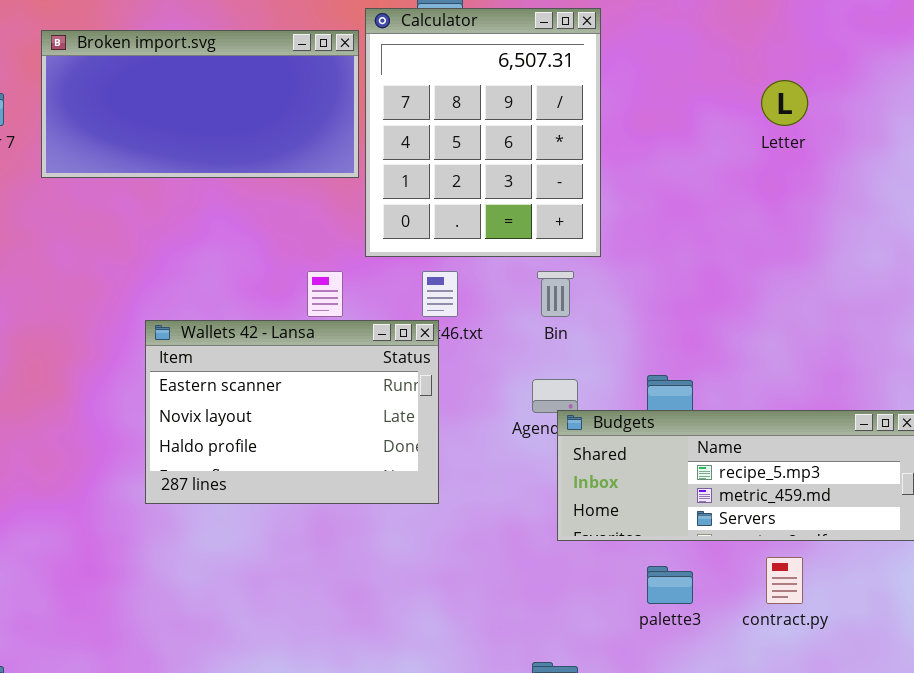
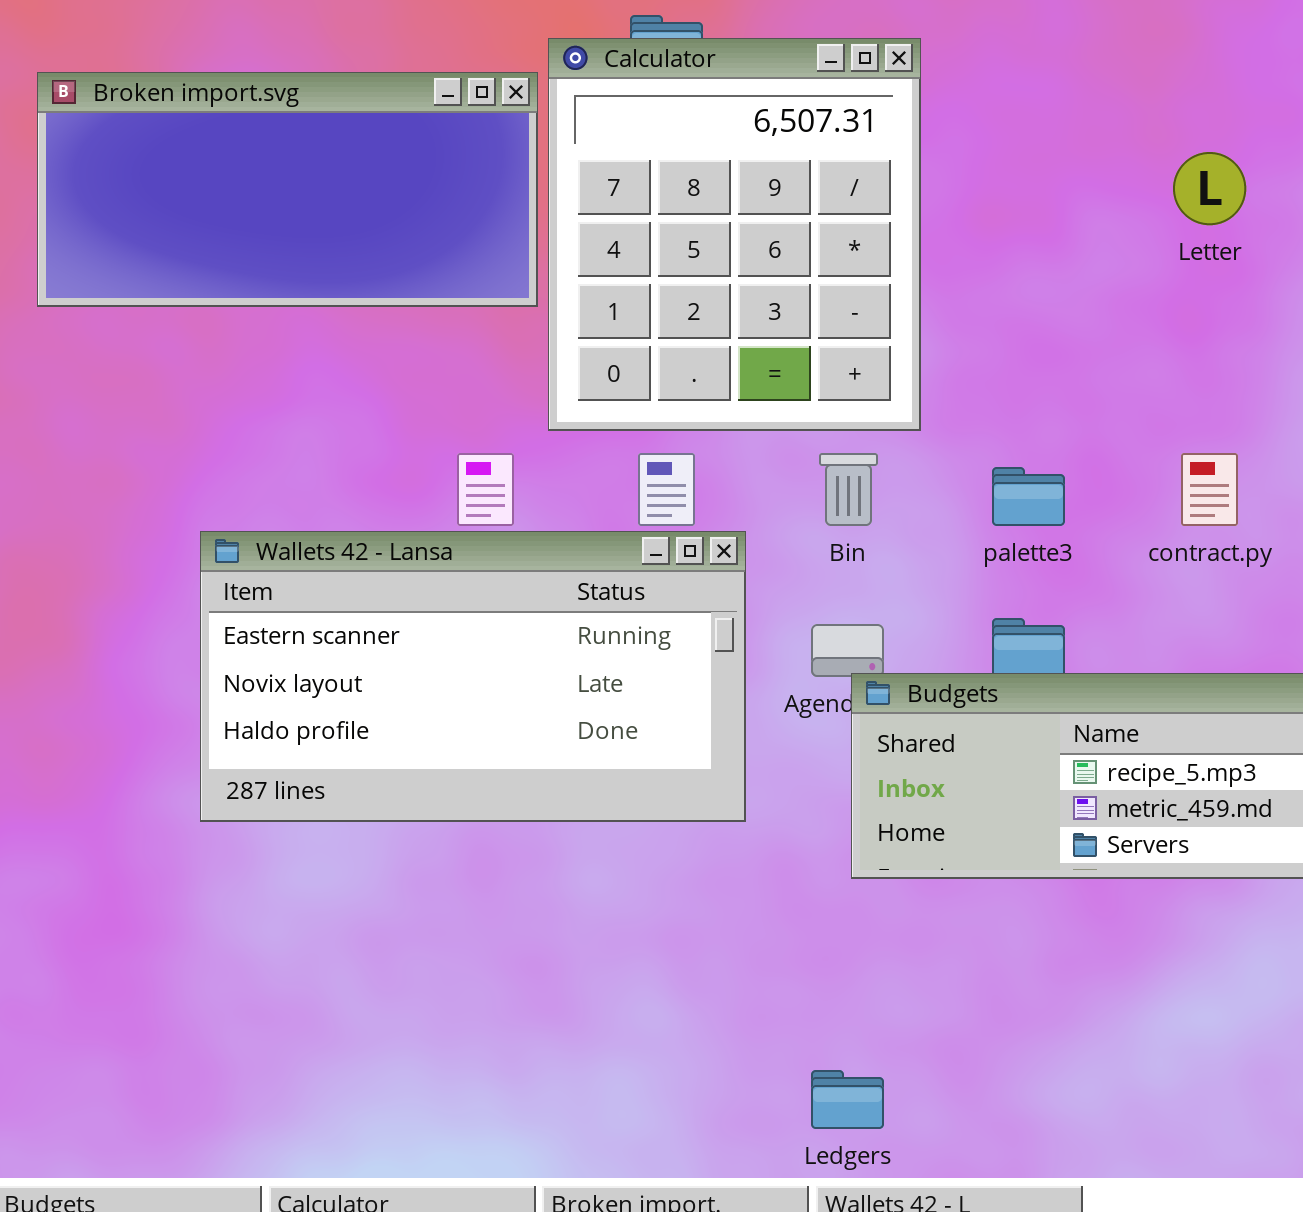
Wallets 42 - Lansa: [145,320,439,504] -> [200,531,746,822], resized
contract.py: [766,557,803,604] -> [1181,453,1238,526], moved
palette3: [647,566,693,604] -> [992,467,1065,526], moved

